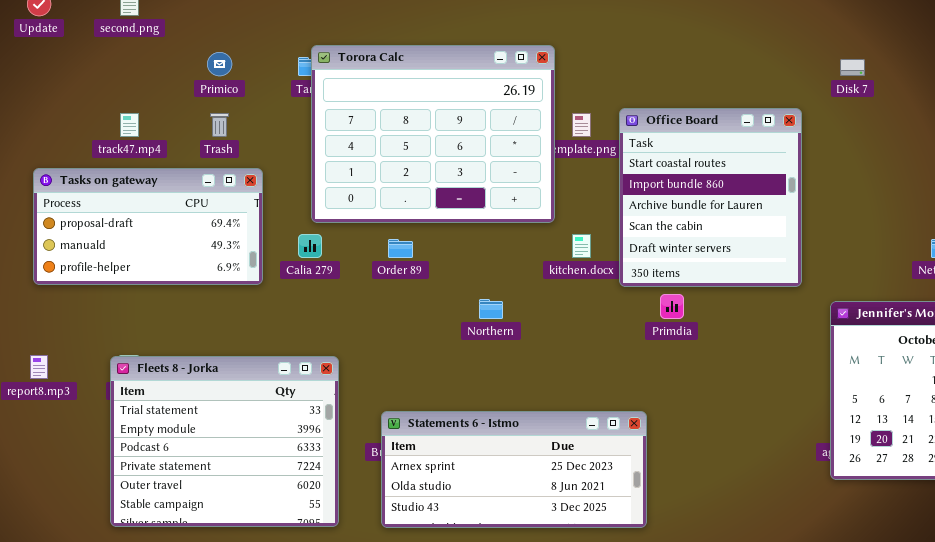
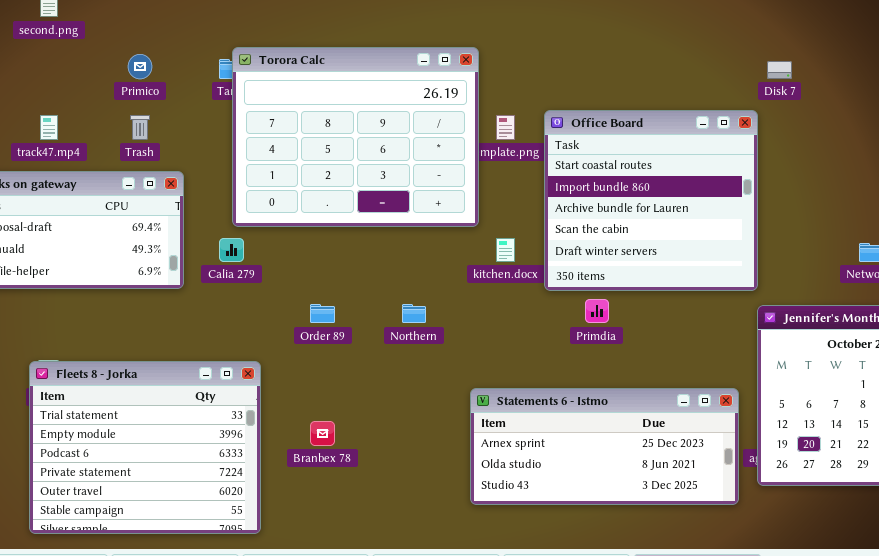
Office Board: [619,108,802,287] -> [544,110,758,291], resized
Order 89: [388,239,413,258] -> [310,304,335,323], moved
Statements 6 - Istmo: [381,411,647,528] -> [470,388,739,505], moved

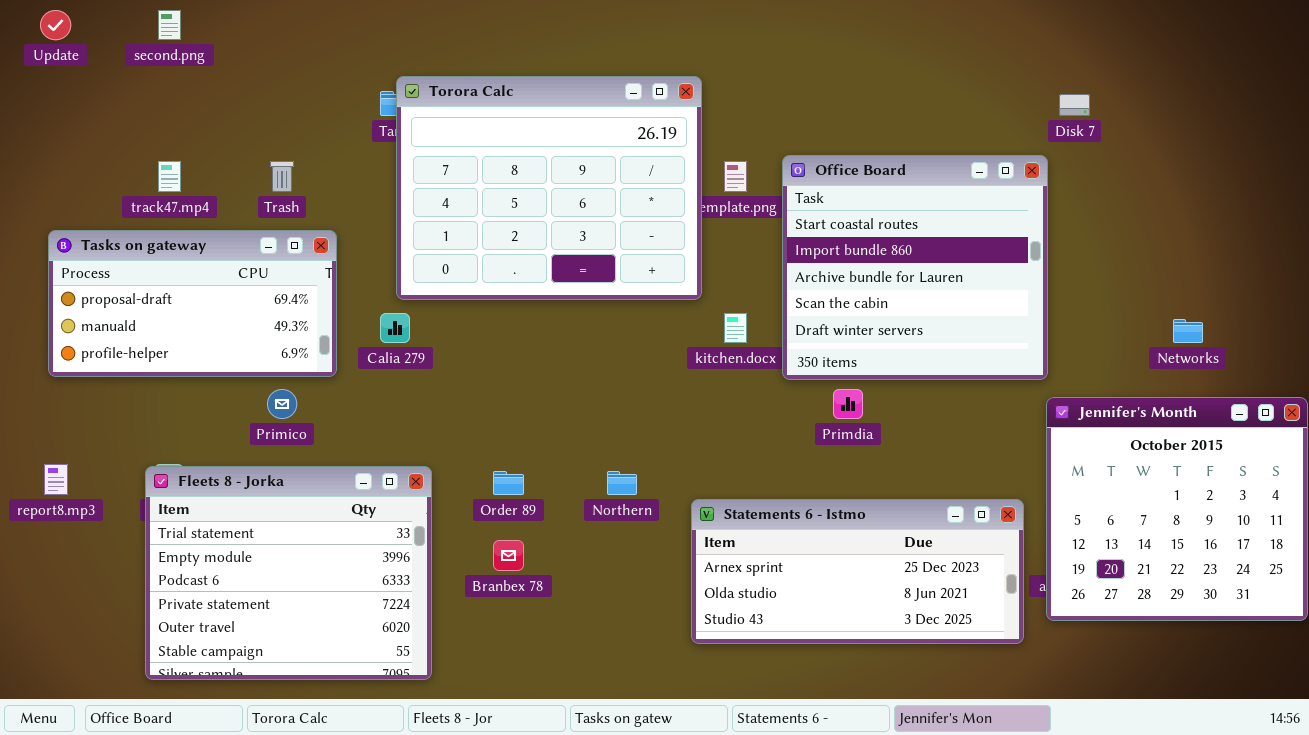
Primico: [128,54,152,79] -> [267,389,297,419], moved
Order 89: [310,304,335,323] -> [493,471,524,495], moved
Northern: [402,304,426,323] -> [607,471,637,495], moved

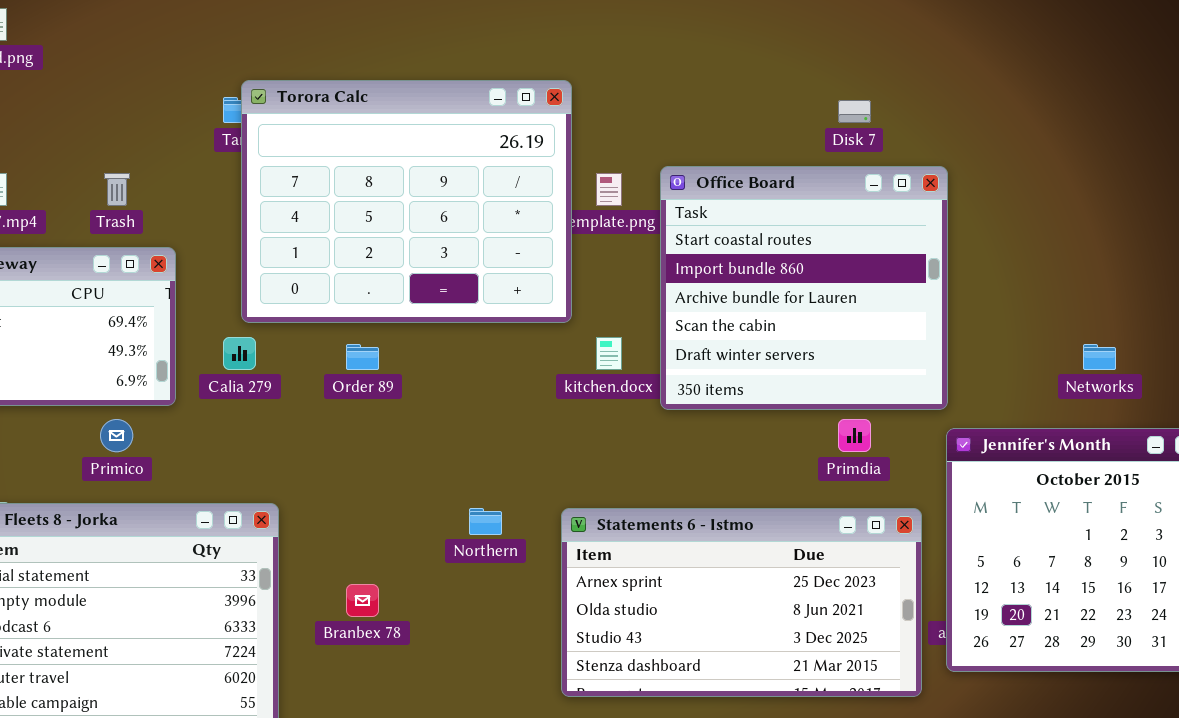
Disk 7: [1059,94,1090,116] -> [838,100,871,123], moved
Primdia: [833,389,863,419] -> [838,419,871,452], moved
Order 89: [493,471,524,495] -> [346,344,379,370], moved
Statements 6 - Istmo: [691,499,1024,644] -> [561,508,922,697], resized

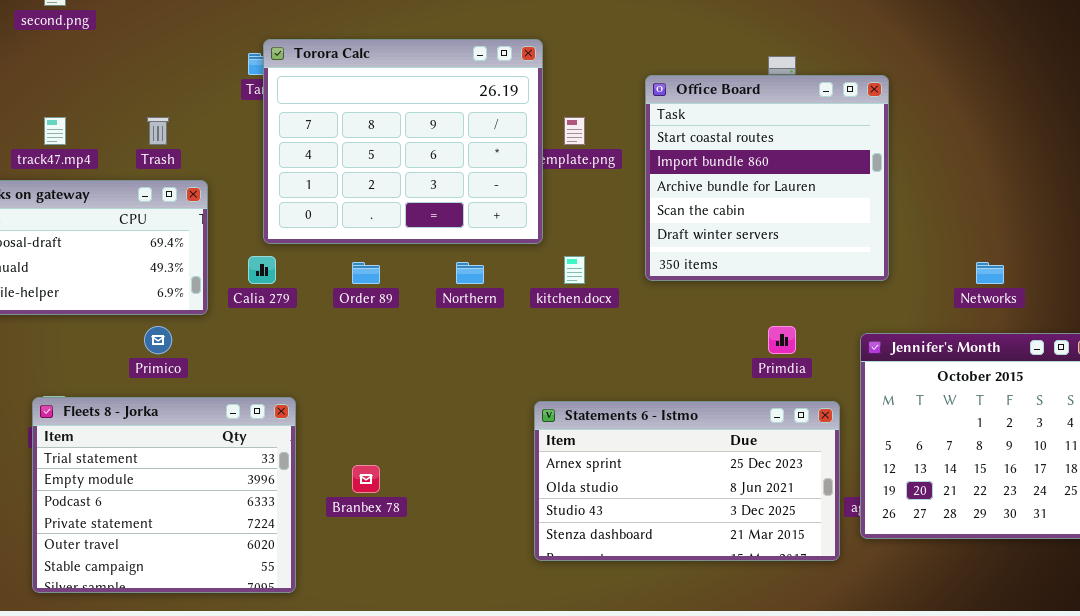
Office Board: [660,166,948,410] -> [645,75,889,281], moved
Northern: [469,508,502,535] -> [456,262,484,284], moved

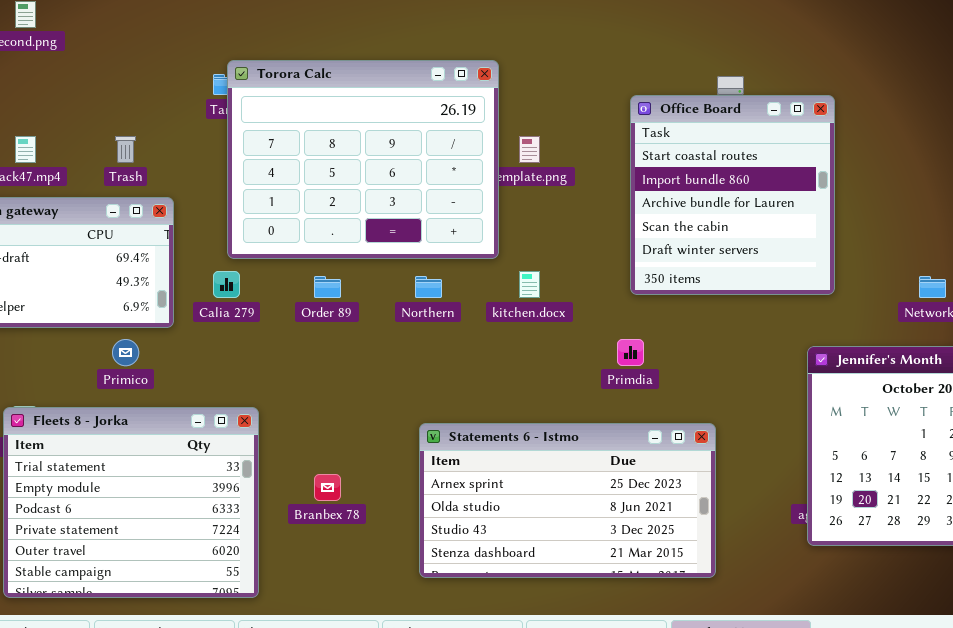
Office Board: [645,75,889,281] -> [630,95,835,295], resized
Primdia: [768,326,796,354] -> [617,339,644,366], moved
Statements 6 - Istmo: [534,401,840,561] -> [419,423,716,578], moved

